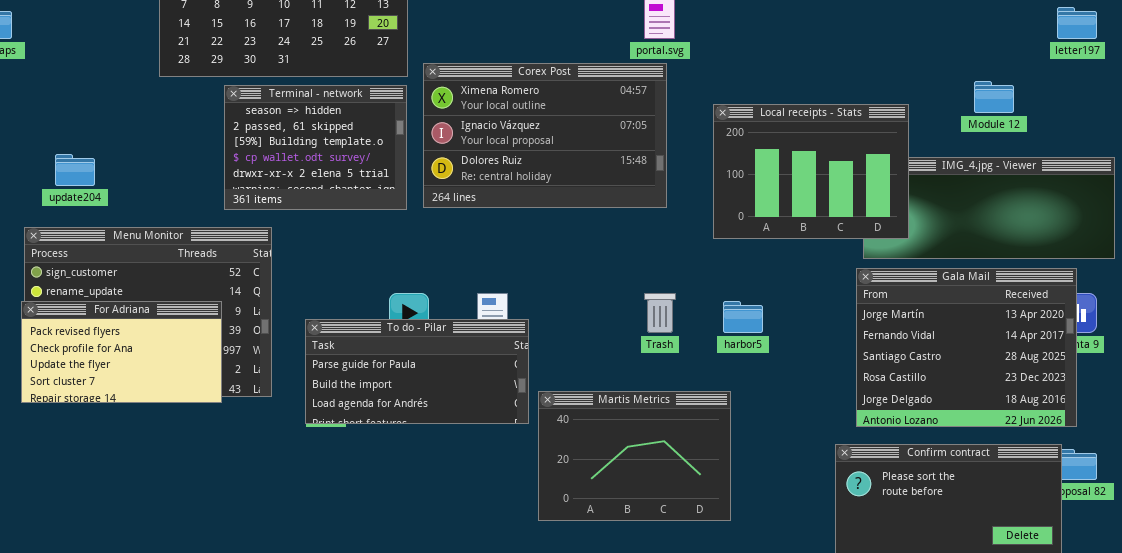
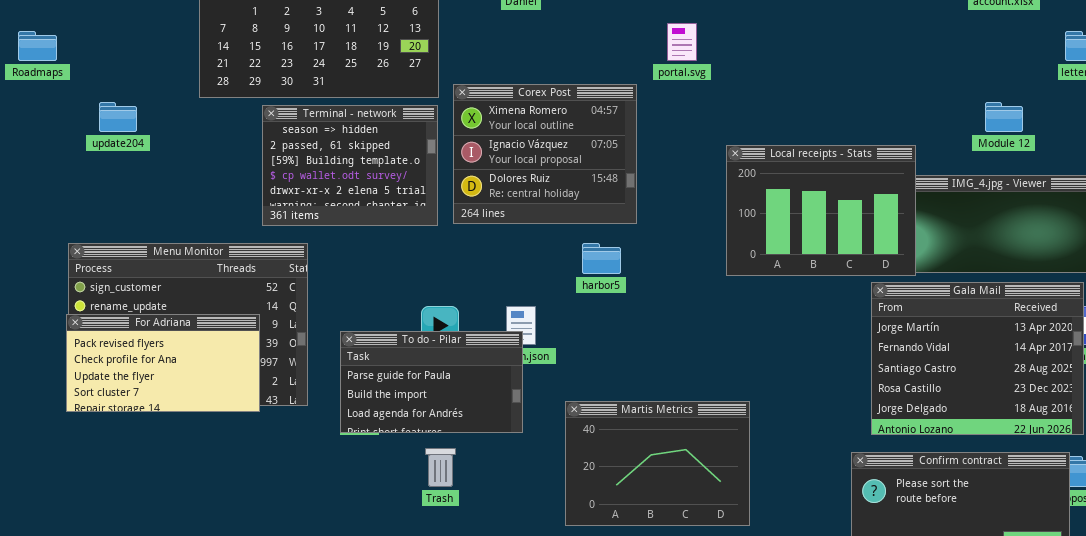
Corex Post: [423,63,667,208] -> [453,84,637,224], resized
Local receipts - Stats: [713,104,909,239] -> [726,145,916,276], moved
update204: [55,154,95,186] -> [99,102,137,132], moved
Trash: [644,293,676,333] -> [425,448,456,487], moved
harbor5: [723,301,763,333] -> [582,243,621,274], moved
To do - Pilar: [305,319,529,424] -> [340,331,523,433], resized

